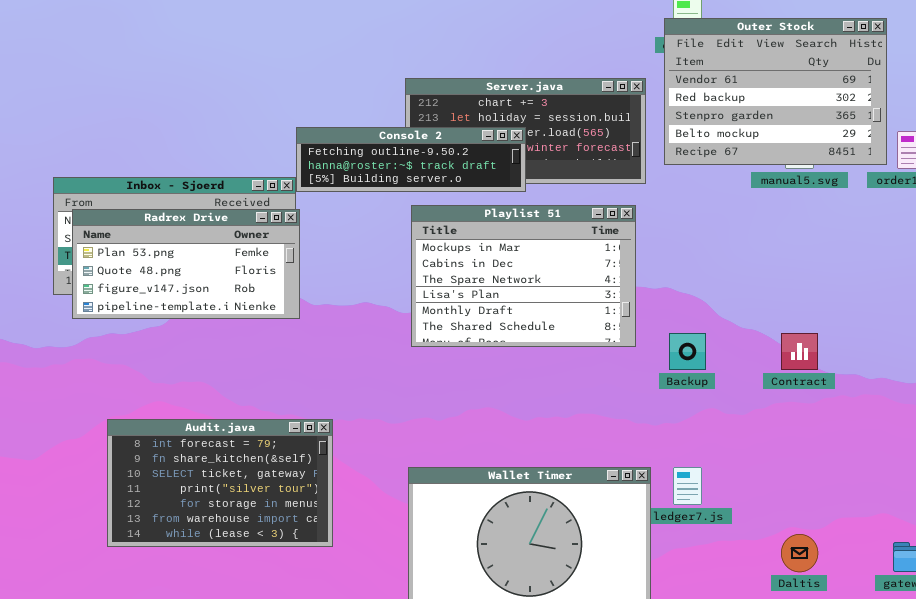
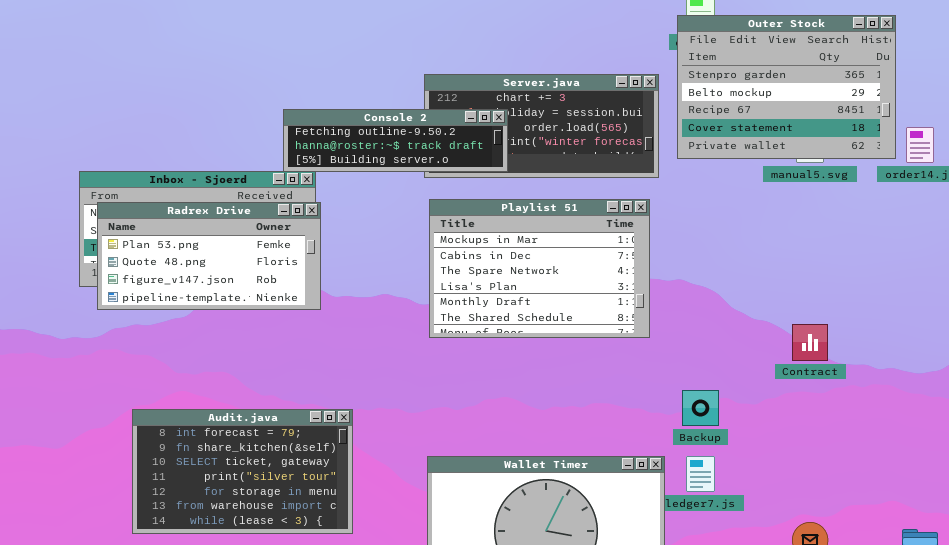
Outer Stock: [664,18,887,165] -> [677,15,896,159], scrolled down 2 rows
Console 2: [296,127,526,192] -> [283,109,508,172], moved
Backup: [669,333,706,370] -> [682,390,719,426], moved

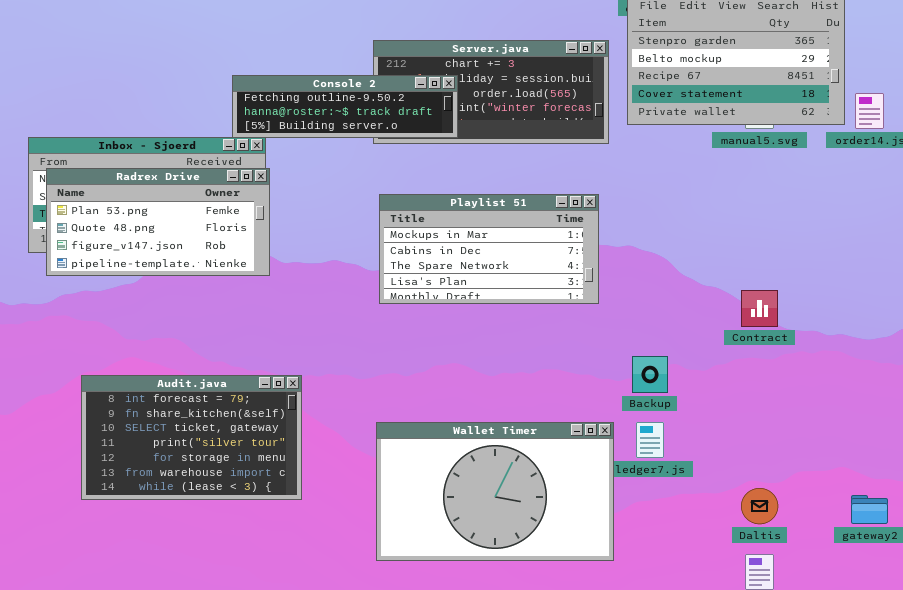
Playlist 51: [429,199,650,338] -> [379,194,599,304], resized

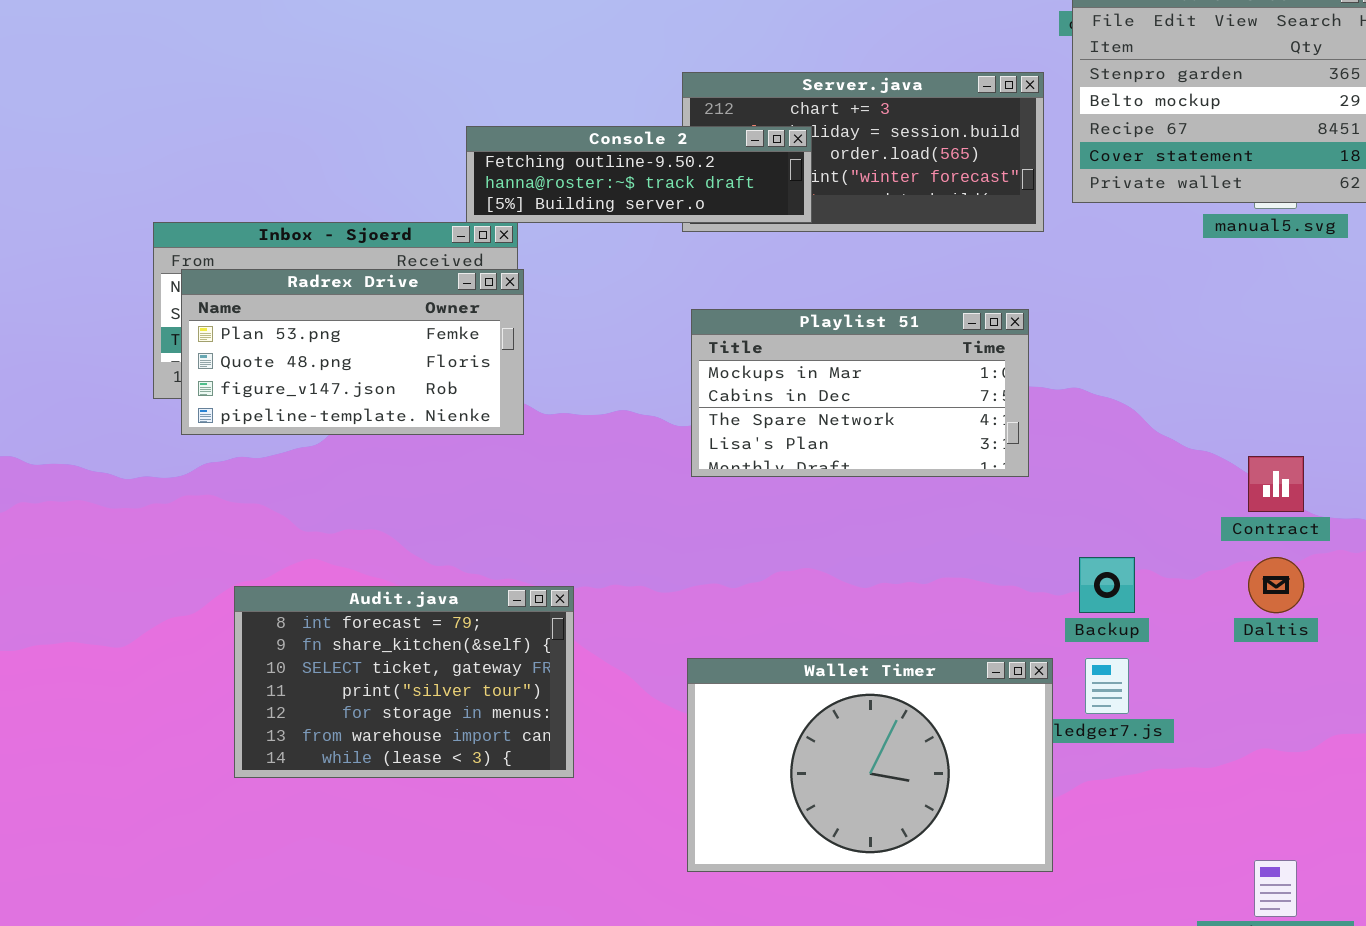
Daltis: [741,488,778,524] -> [1248,557,1304,613], moved

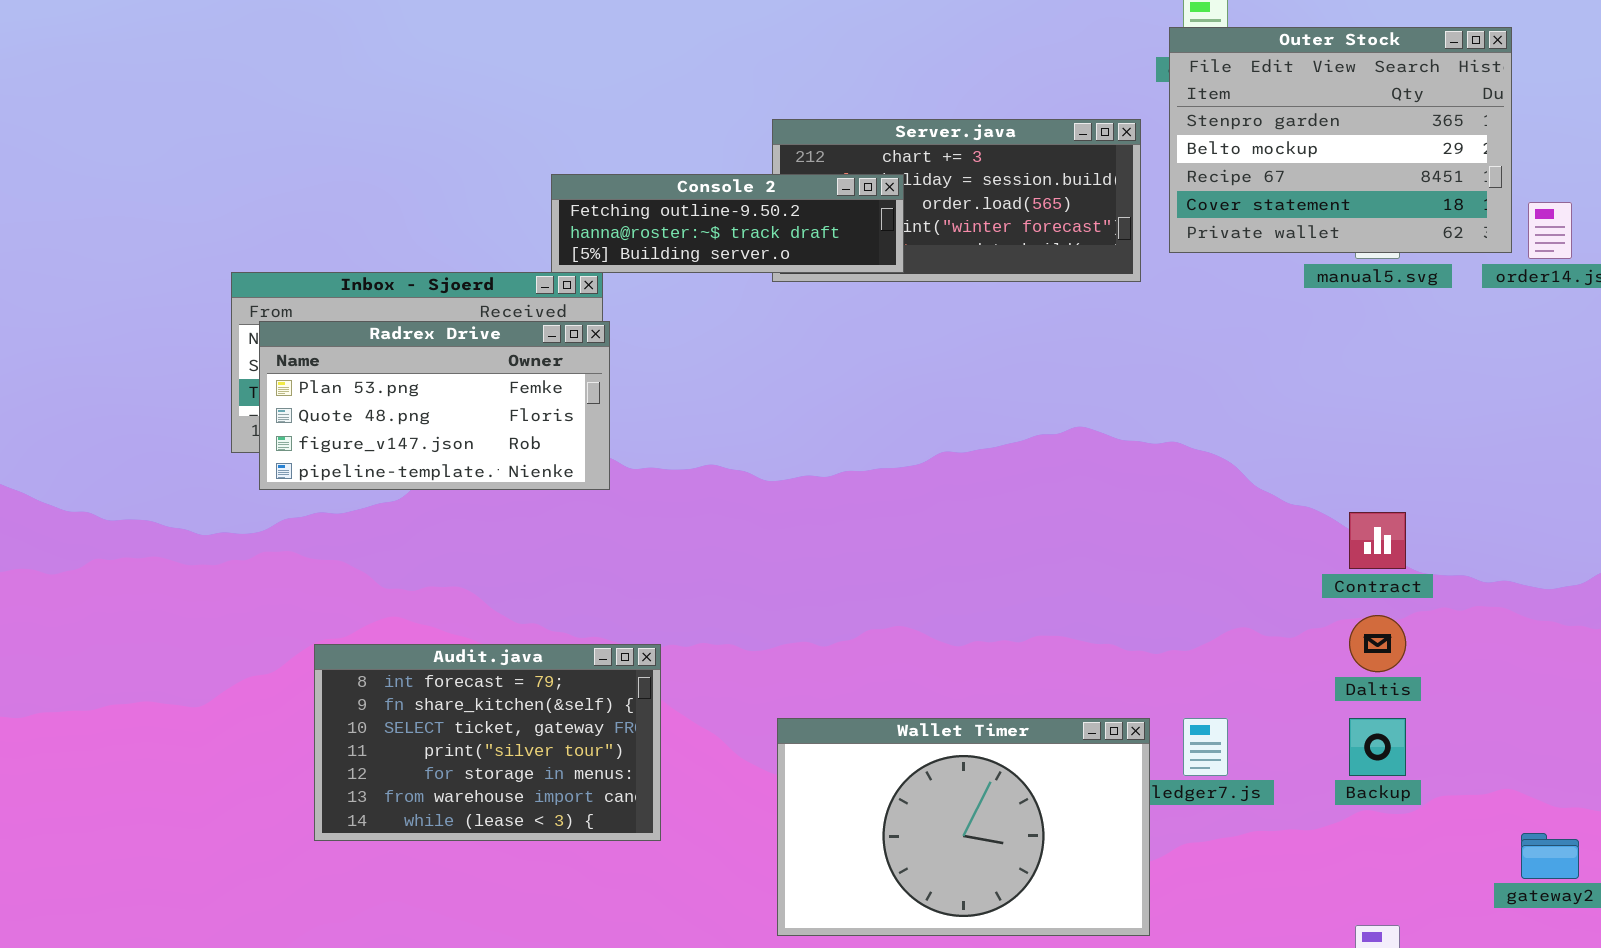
Playlist 51: [691,309,1029,477] -> none, closed
Backup: [1079,557,1135,613] -> [1349,718,1406,776], moved

